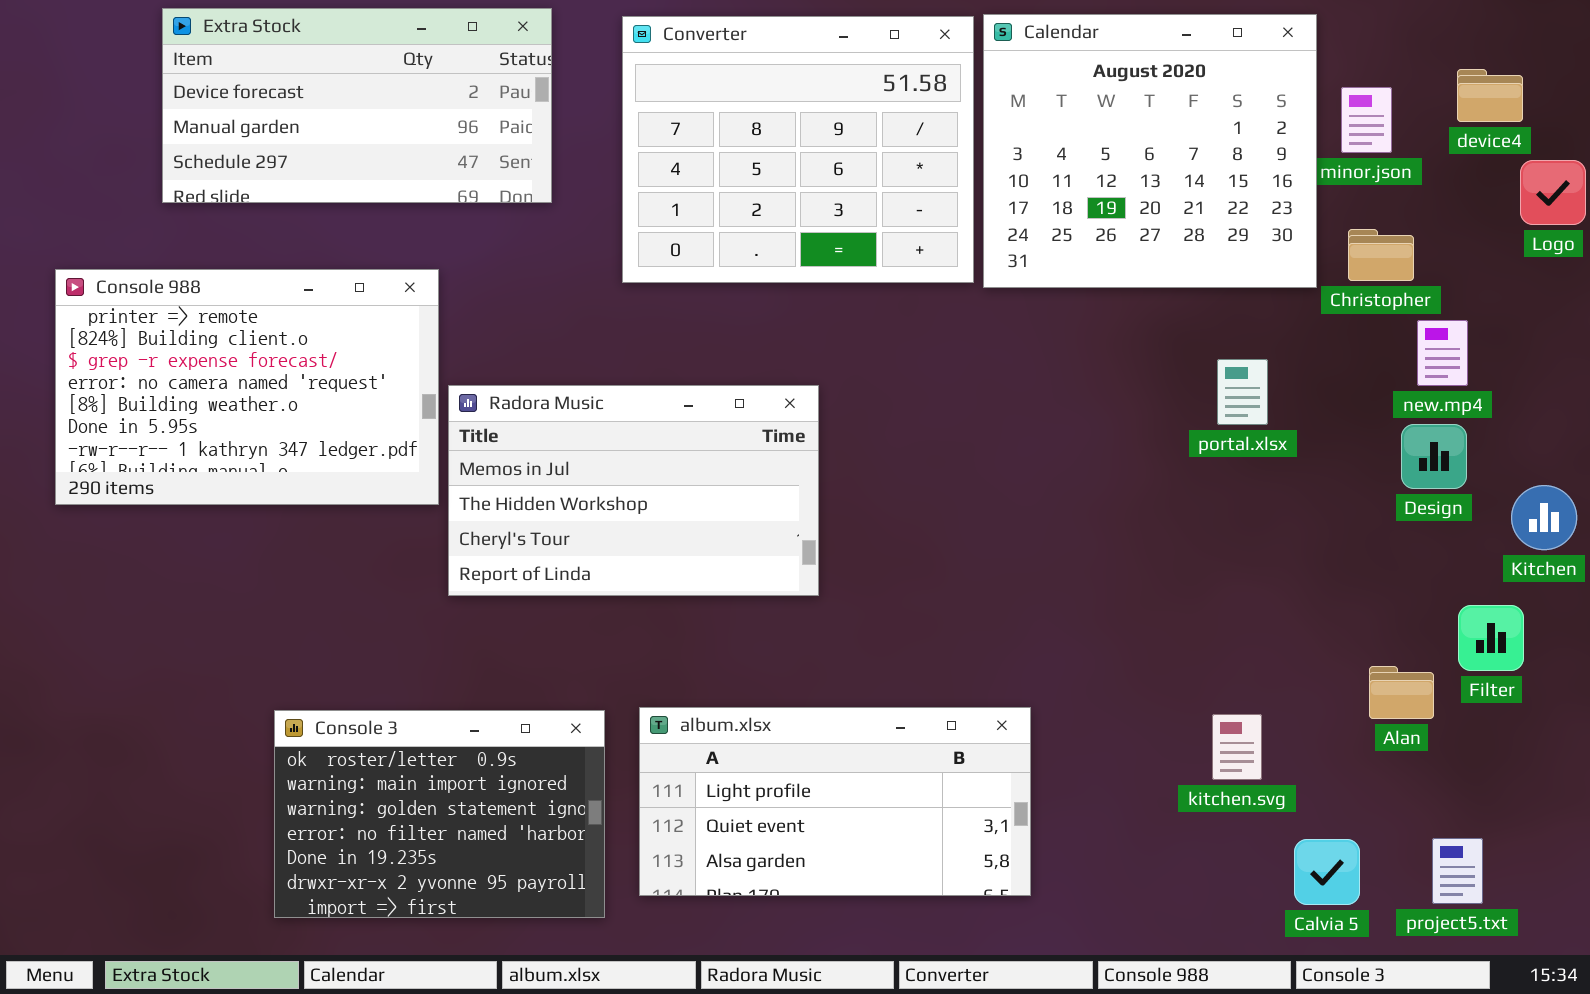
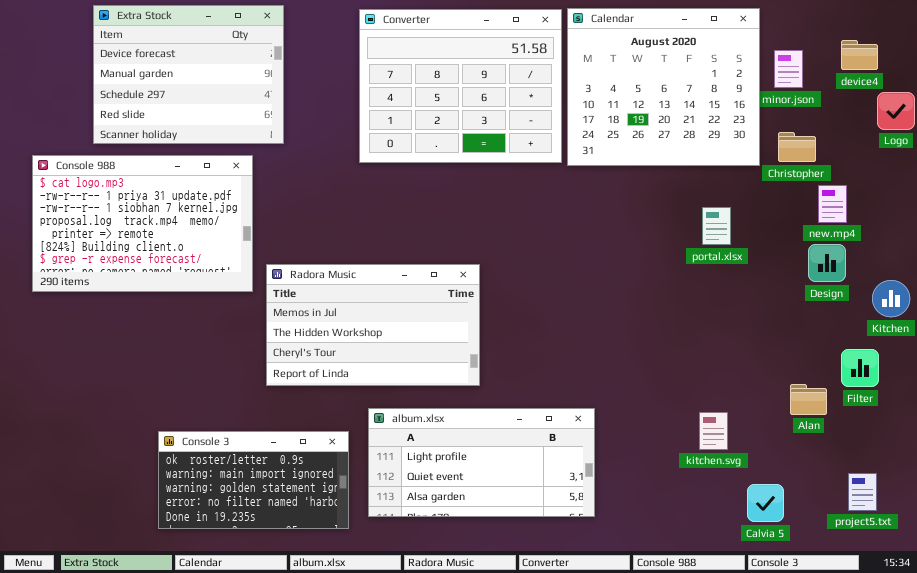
Extra Stock: [162,8,552,203] -> [93,5,284,144], resized
Console 988: [55,269,439,505] -> [32,155,253,292], scrolled up 4 rows
Radora Music: [448,385,819,596] -> [266,264,480,386], moved
Console 3: [274,710,605,918] -> [158,431,349,529], resized
project5.txt: [1432,838,1483,904] -> [848,473,877,511], moved

